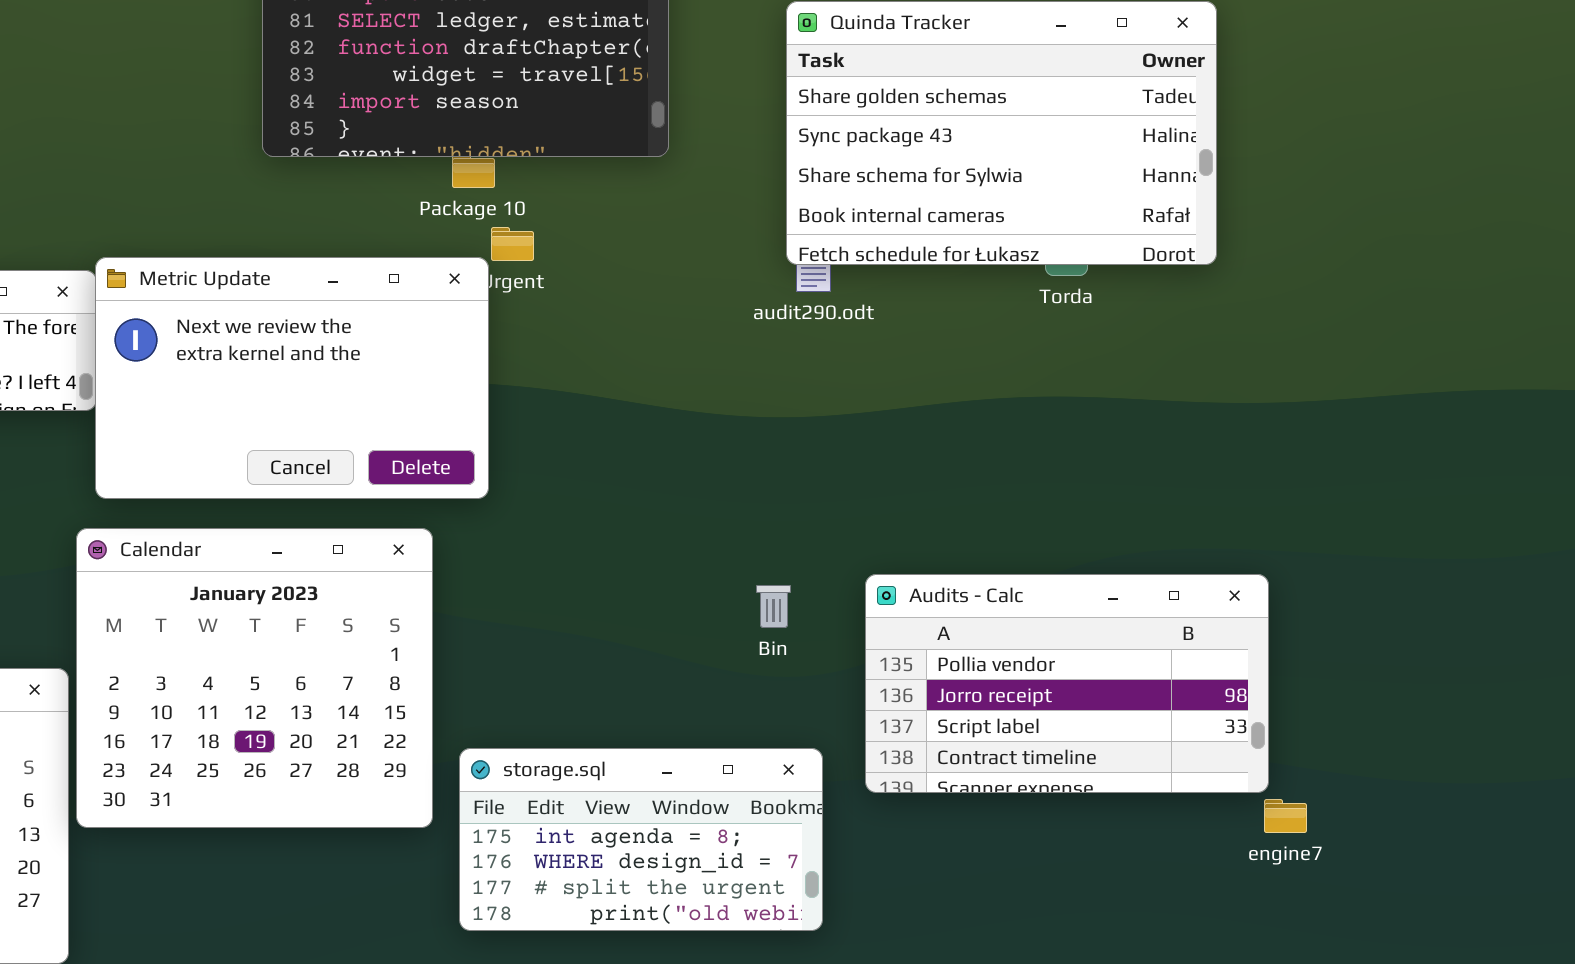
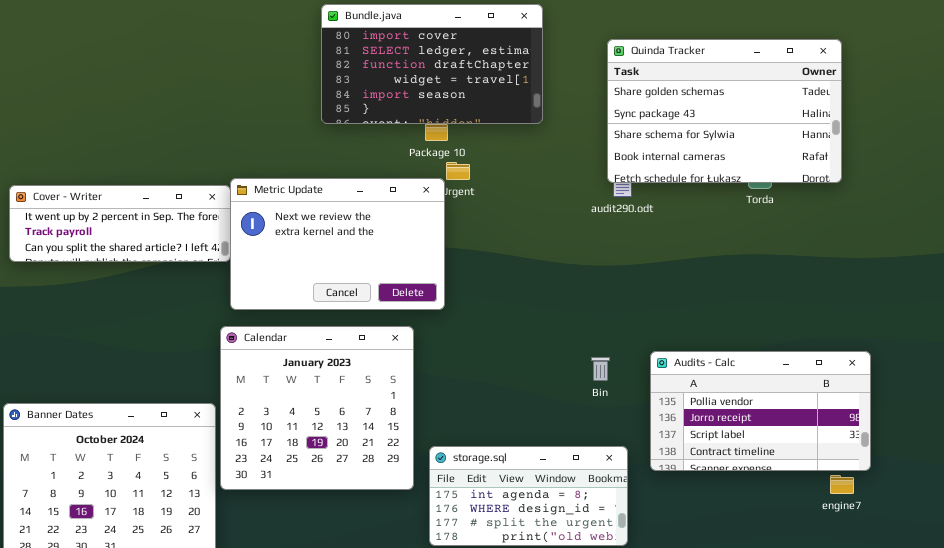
engine7: [1264,799,1307,833] -> [830,475,854,494], moved

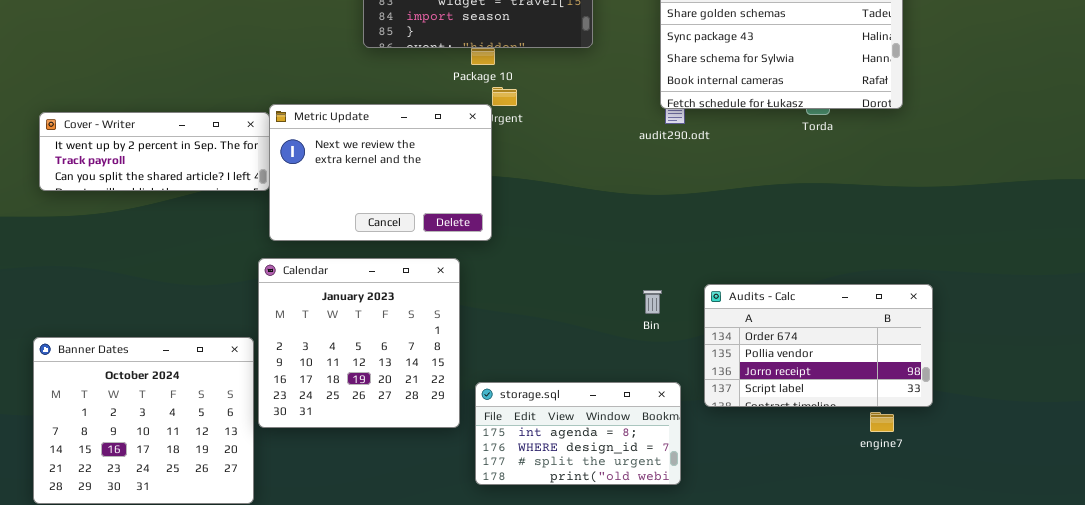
Audits - Calc: [650,351,871,471] -> [704,284,933,407], scrolled up 1 row
engine7: [830,475,854,494] -> [870,412,894,432], moved

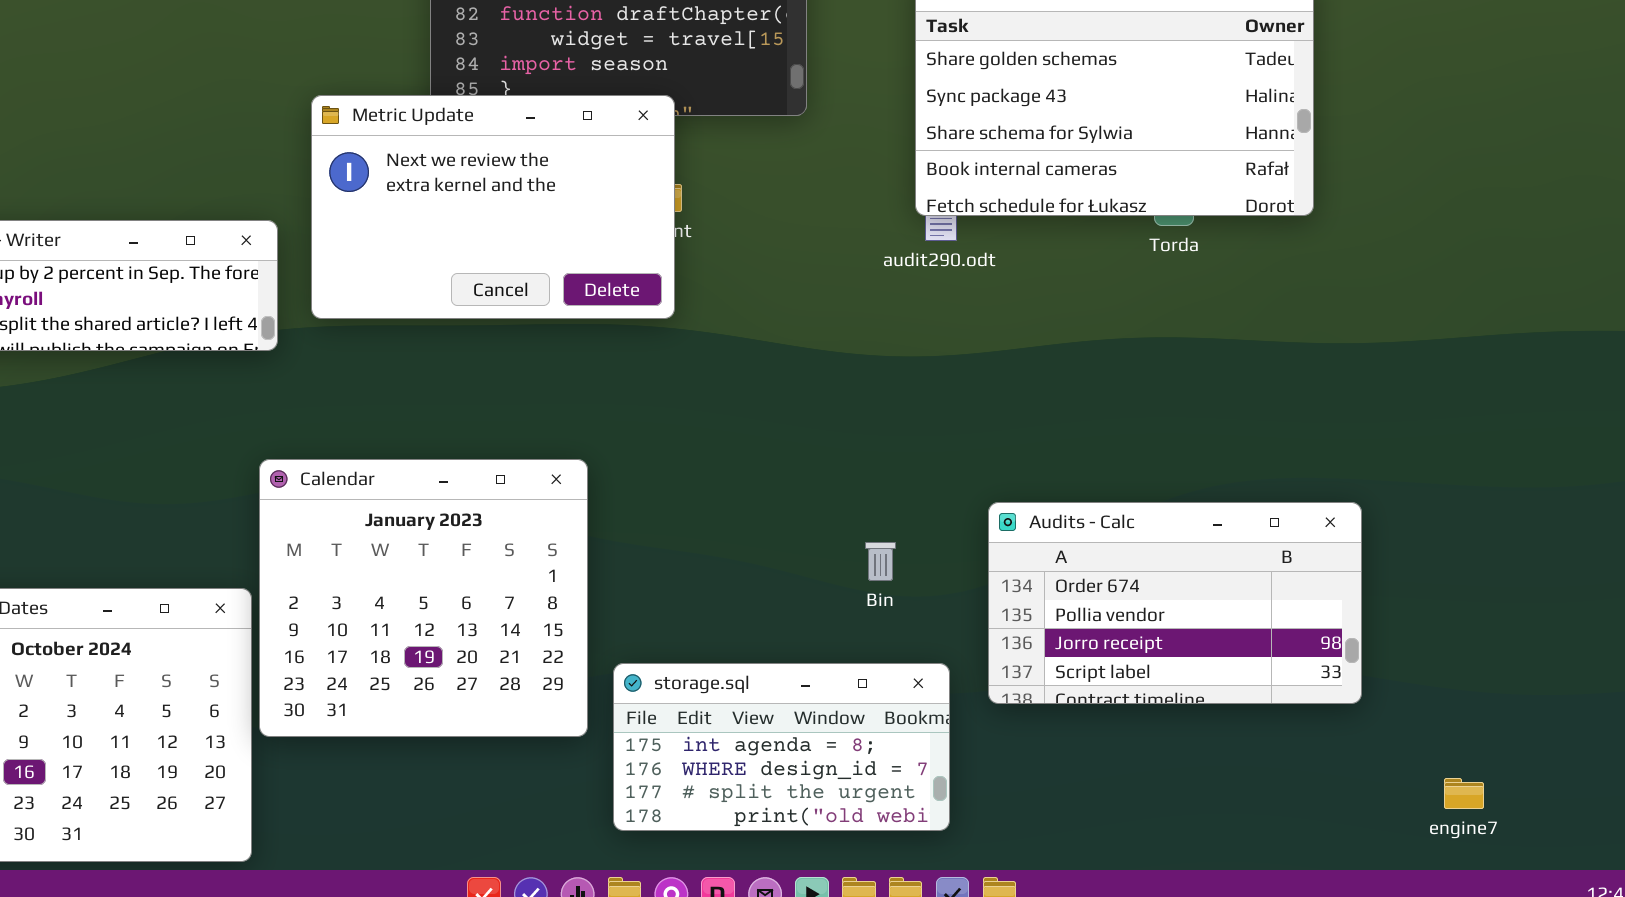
Metric Update: [269,104,492,241] -> [311,95,675,319], moved
Bin: [643,290,662,314] -> [865,542,896,581], moved
engine7: [870,412,894,432] -> [1444,778,1484,809], moved

